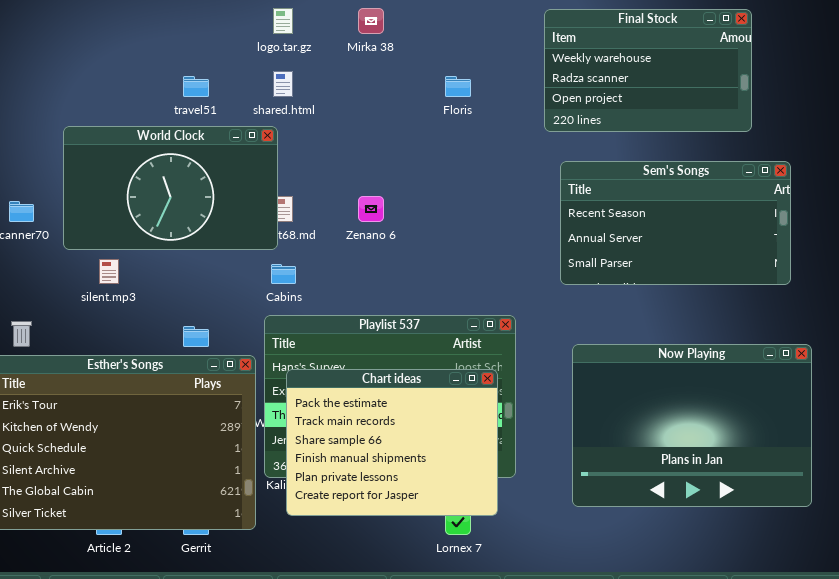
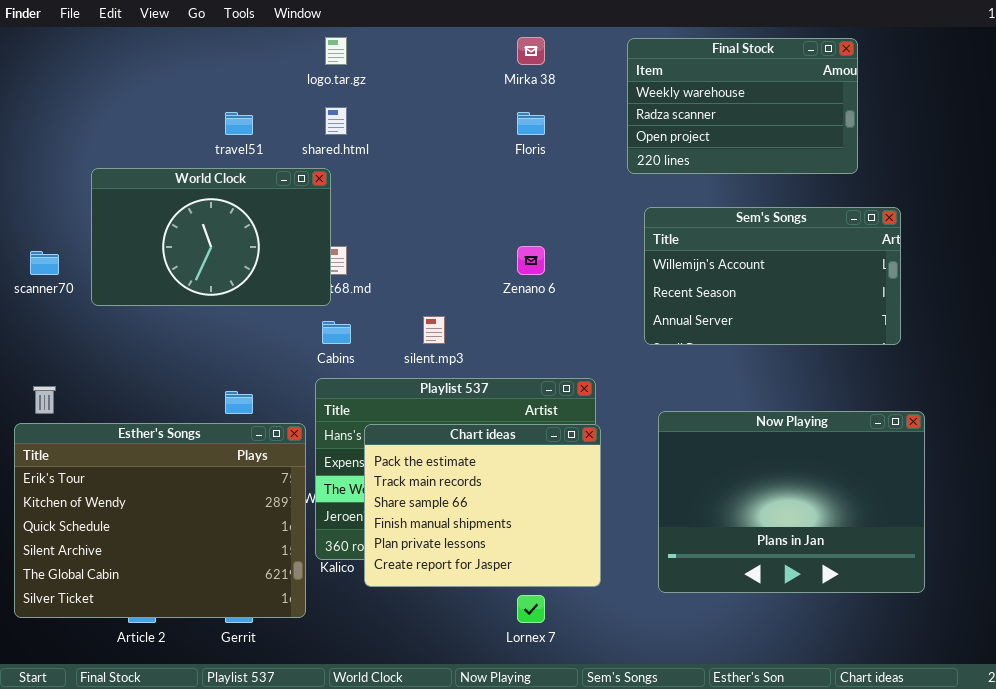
Mirka 38: [358,8,384,34] -> [517,37,545,65], moved
Sem's Songs: [560,161,791,285] -> [644,207,901,345], scrolled up 1 row
Zenano 6: [358,196,384,222] -> [517,246,545,275], moved
silent.mp3: [99,259,119,284] -> [423,316,445,344], moved
Chart ideas: [286,369,498,516] -> [364,424,601,587], moved

